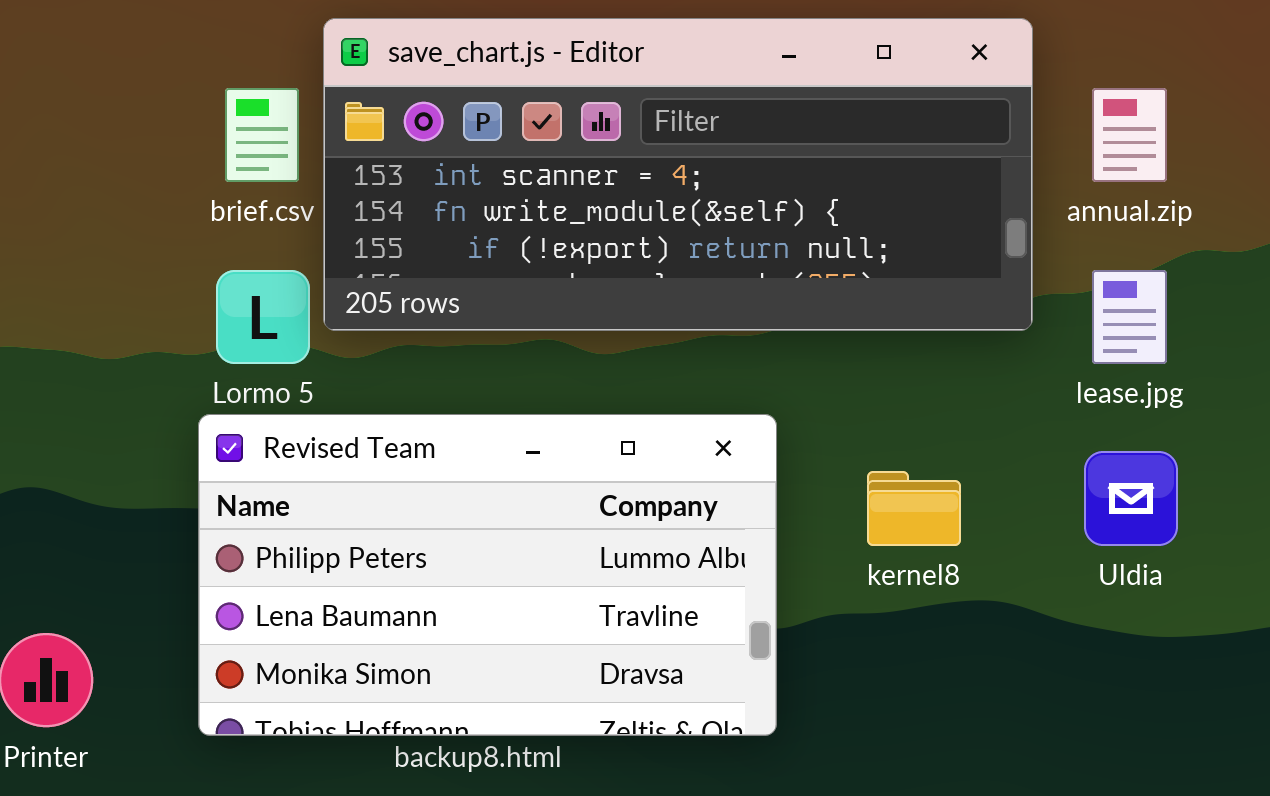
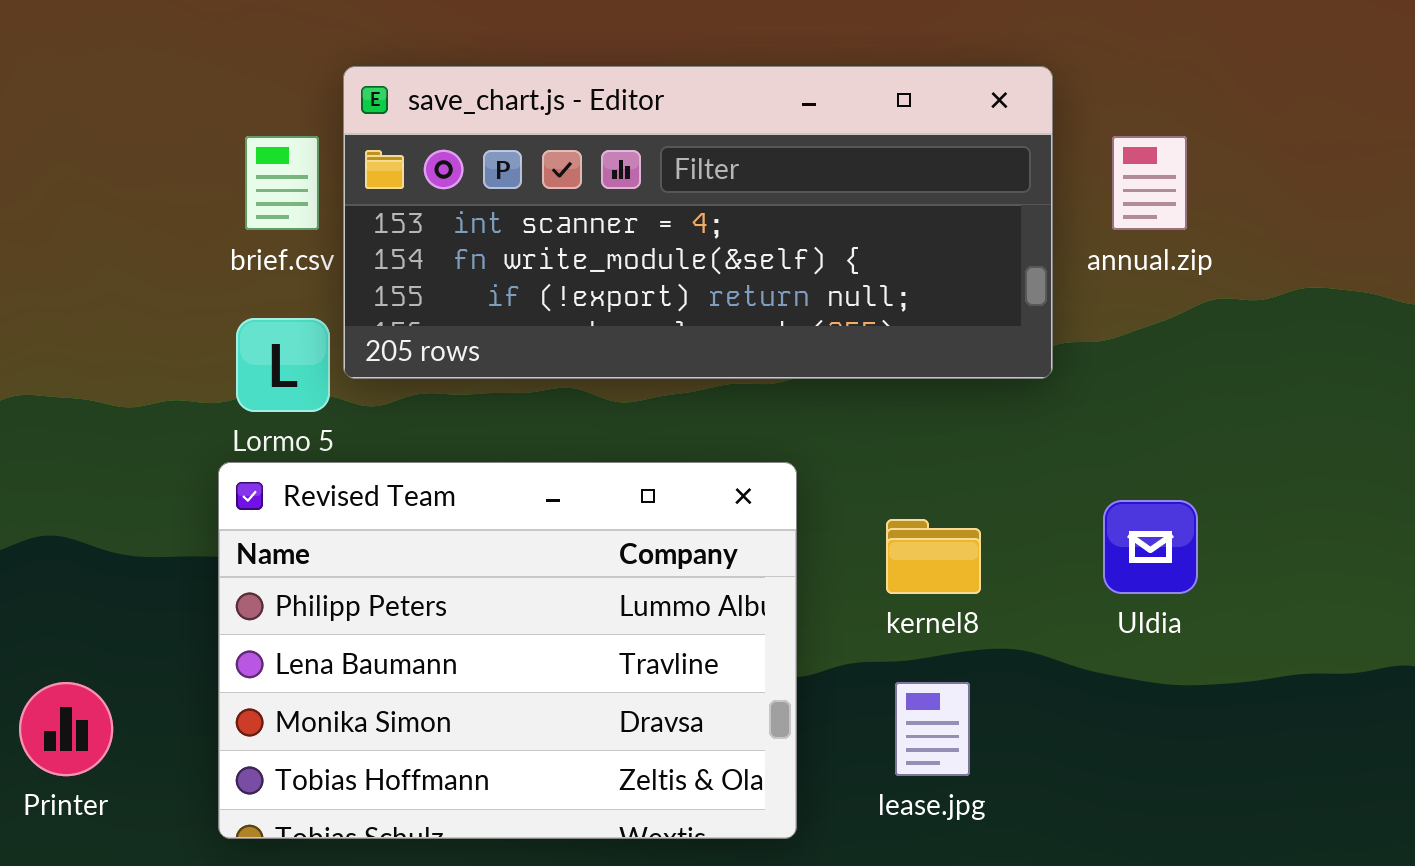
lease.jpg: [1092,270,1167,364] -> [895,682,970,776], moved
Revised Team: [198,414,777,736] -> [218,462,797,839], resized

